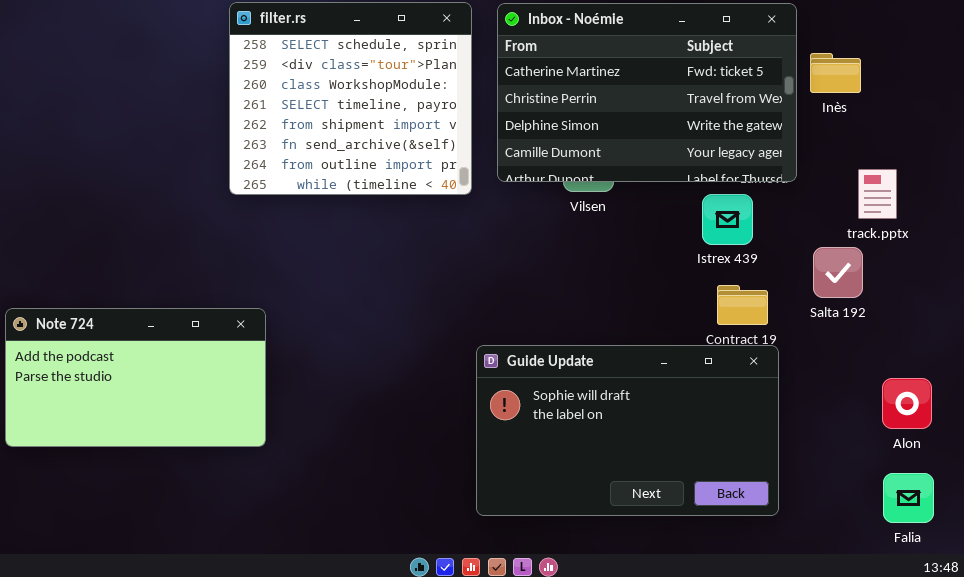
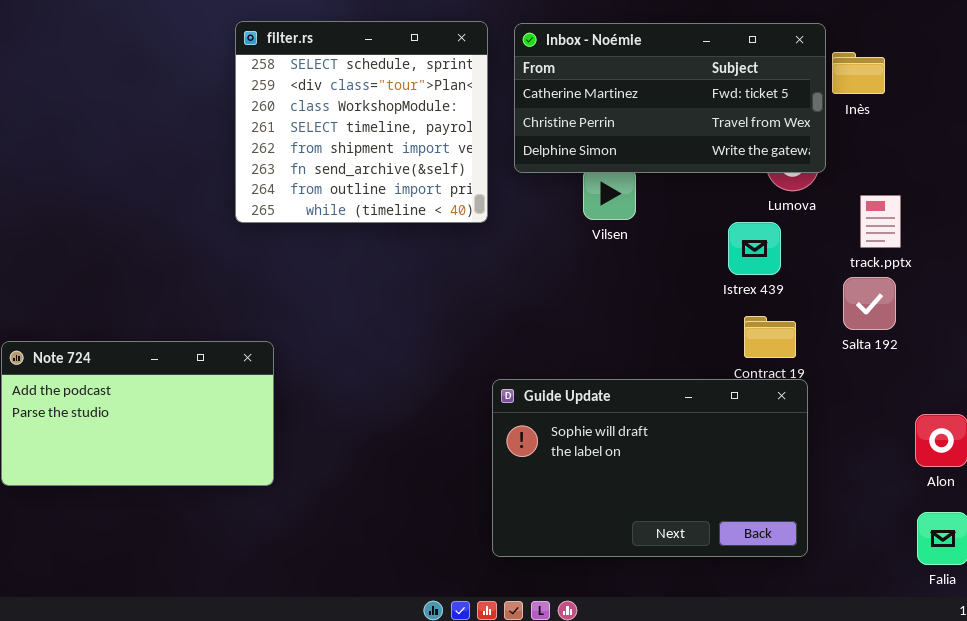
Inbox - Noémie: [497,3,797,182] -> [514,23,826,173], resized
Inès: [810,53,861,93] -> [832,52,885,94], moved
track.pptx: [858,169,897,219] -> [860,195,901,248], moved

